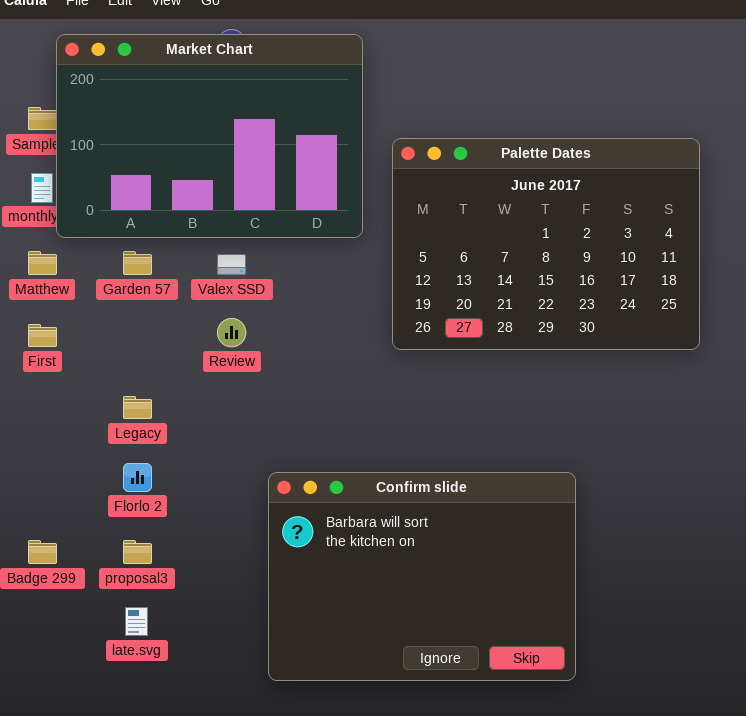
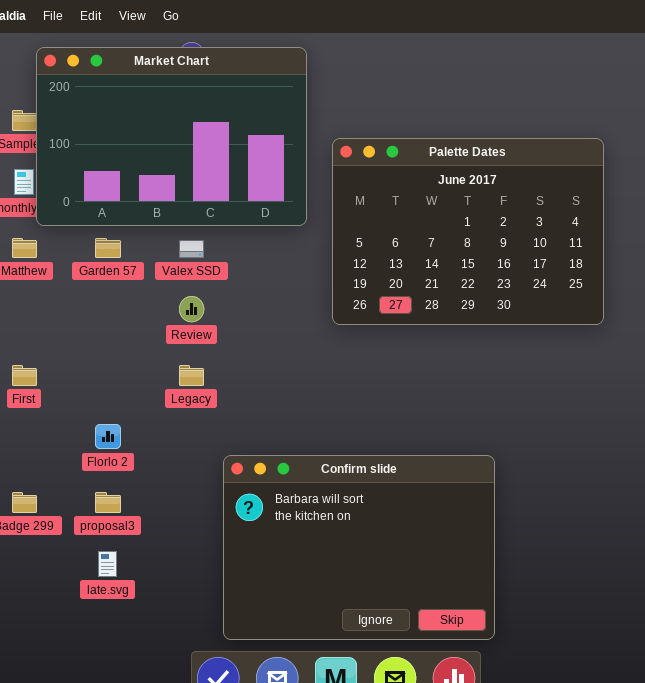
First: [28,324,57,347] -> [12,365,37,386], moved
Legacy: [123,396,152,419] -> [179,365,204,386], moved
Confirm slide: [268,472,576,681] -> [223,455,495,640], moved

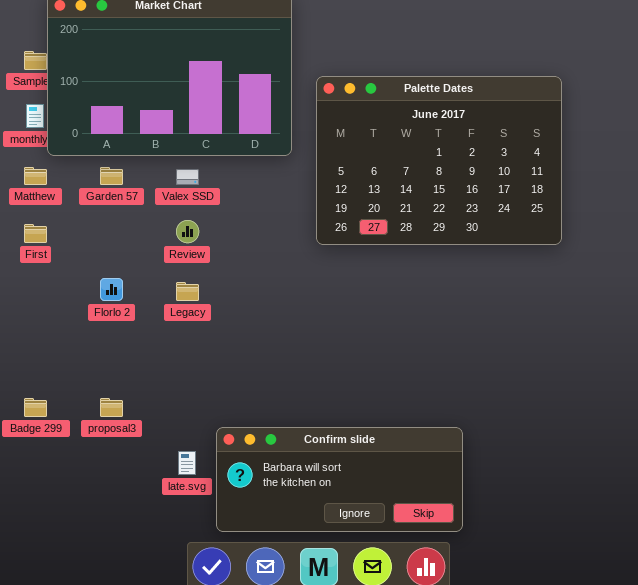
First: [12,365,37,386] -> [24,224,47,243], moved
Florlo 2: [95,424,121,449] -> [100,278,123,301], moved
Confirm slide: [223,455,495,640] -> [216,427,463,532], resized
late.svg: [98,551,117,577] -> [178,451,196,475], moved

